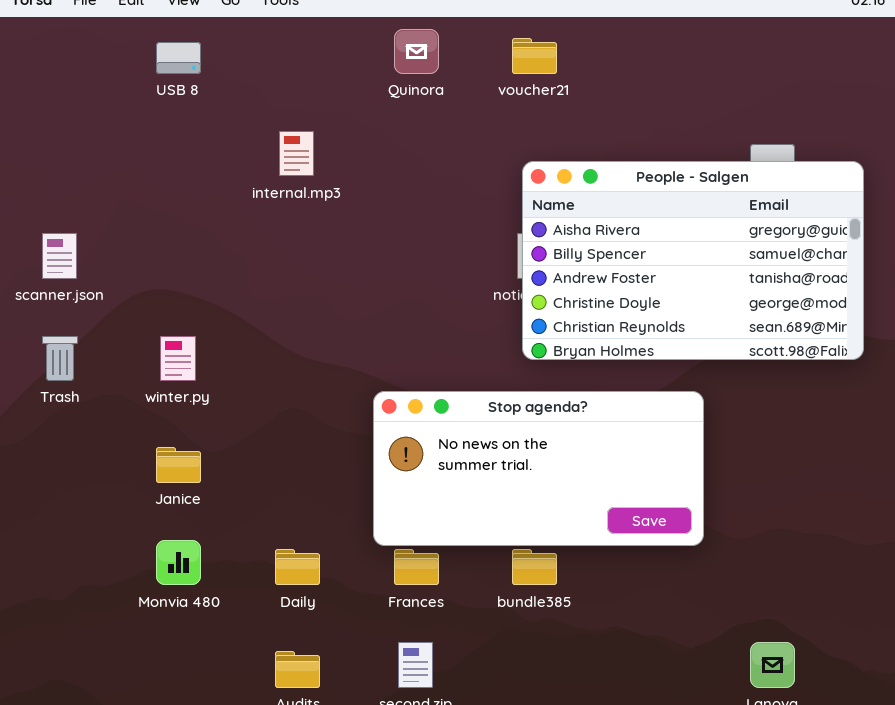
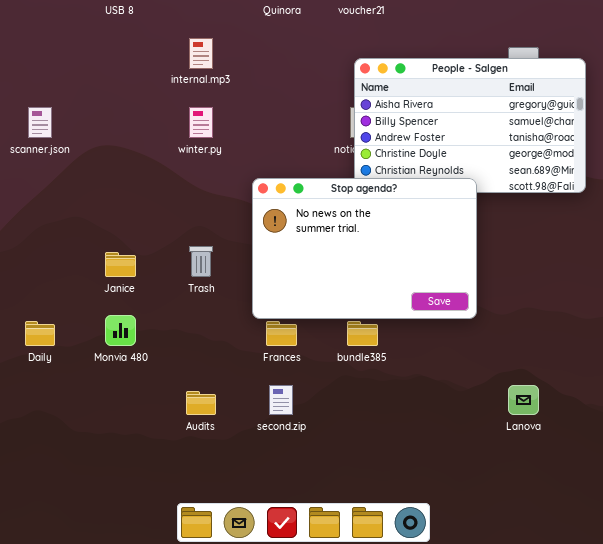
Trash: [42,336,78,381] -> [189,246,213,277], moved
winter.py: [160,336,196,381] -> [189,107,213,138], moved
Stop agenda?: [373,391,704,546] -> [252,178,477,319], resized
Daily: [275,549,320,585] -> [25,321,55,346], moved

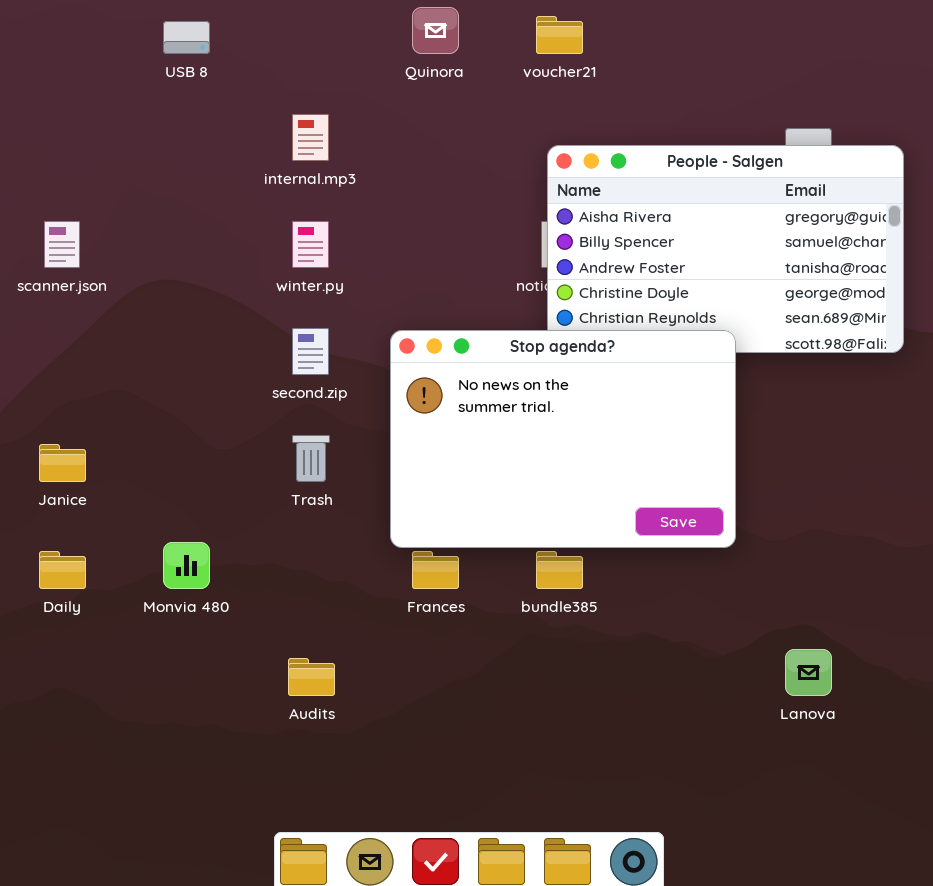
Janice: [105,252,136,277] -> [39,444,86,482], moved
second.zip: [269,385,293,415] -> [292,328,329,375], moved

